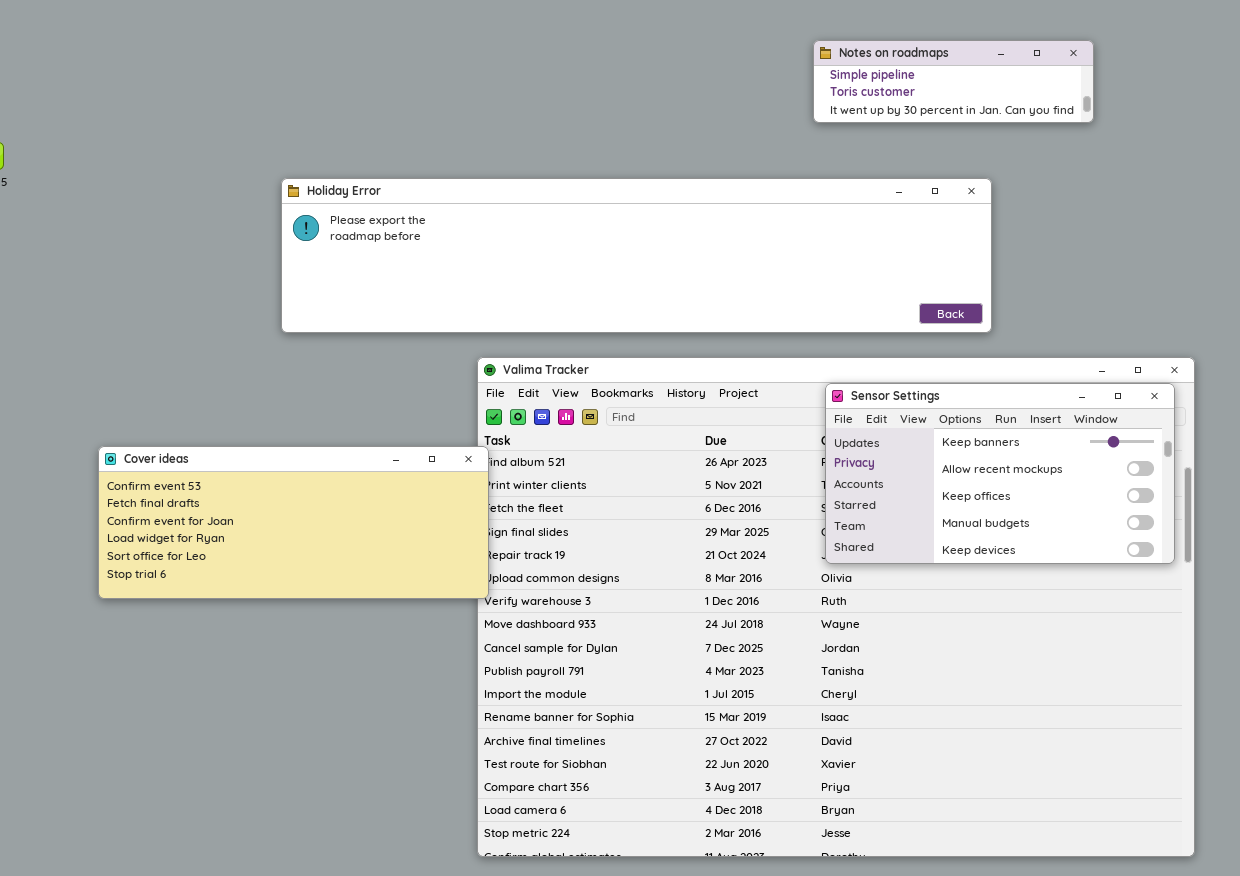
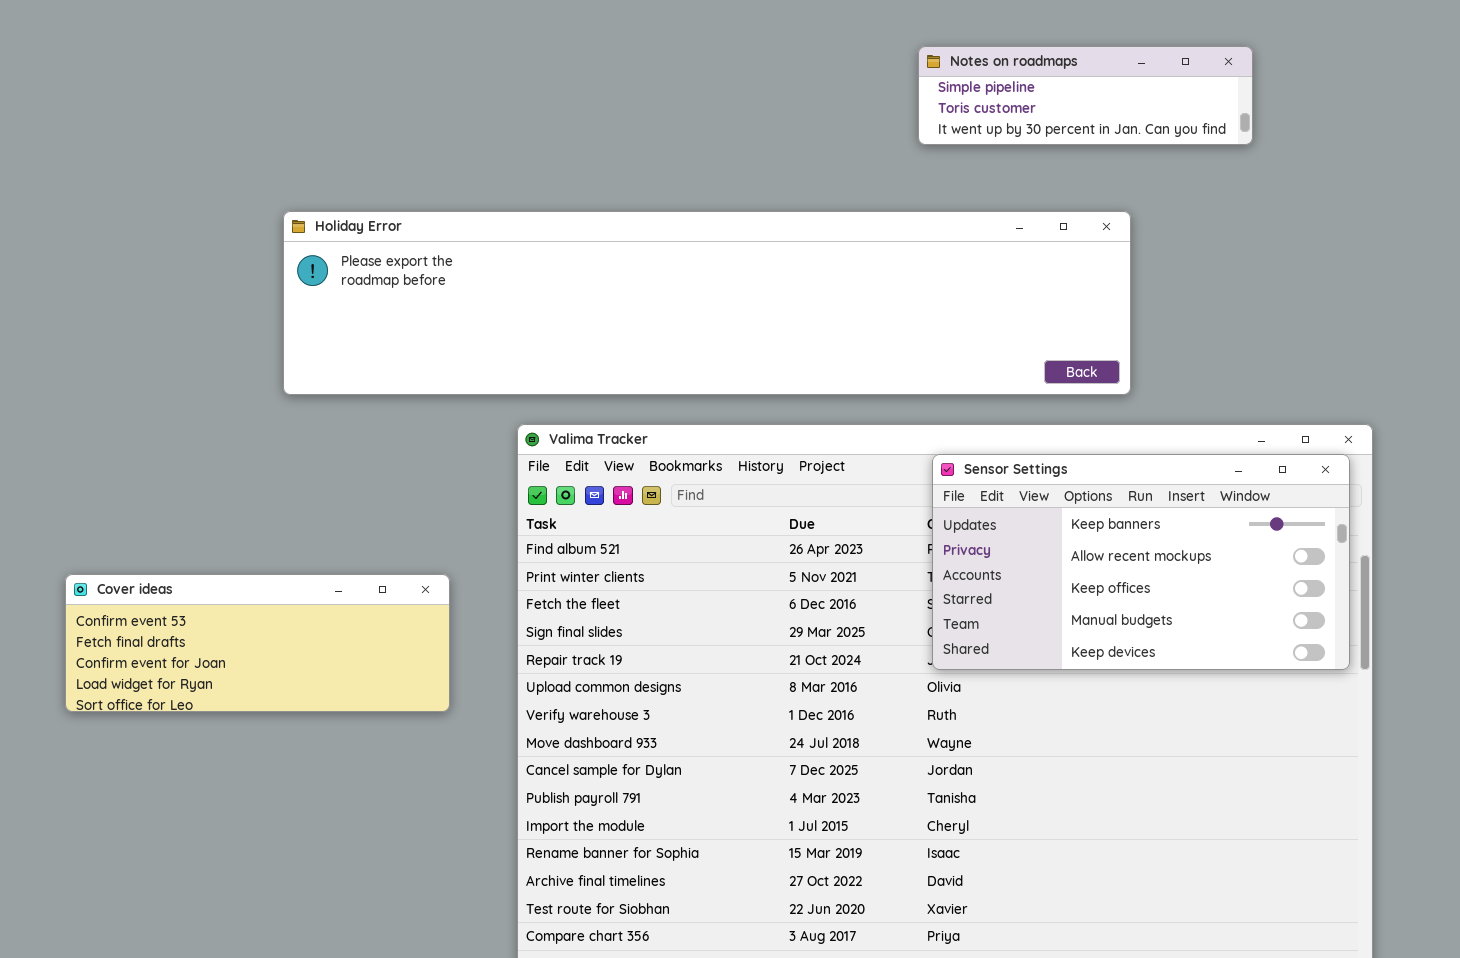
Cover ideas: [98,446,489,599] -> [65,574,450,712], resized

